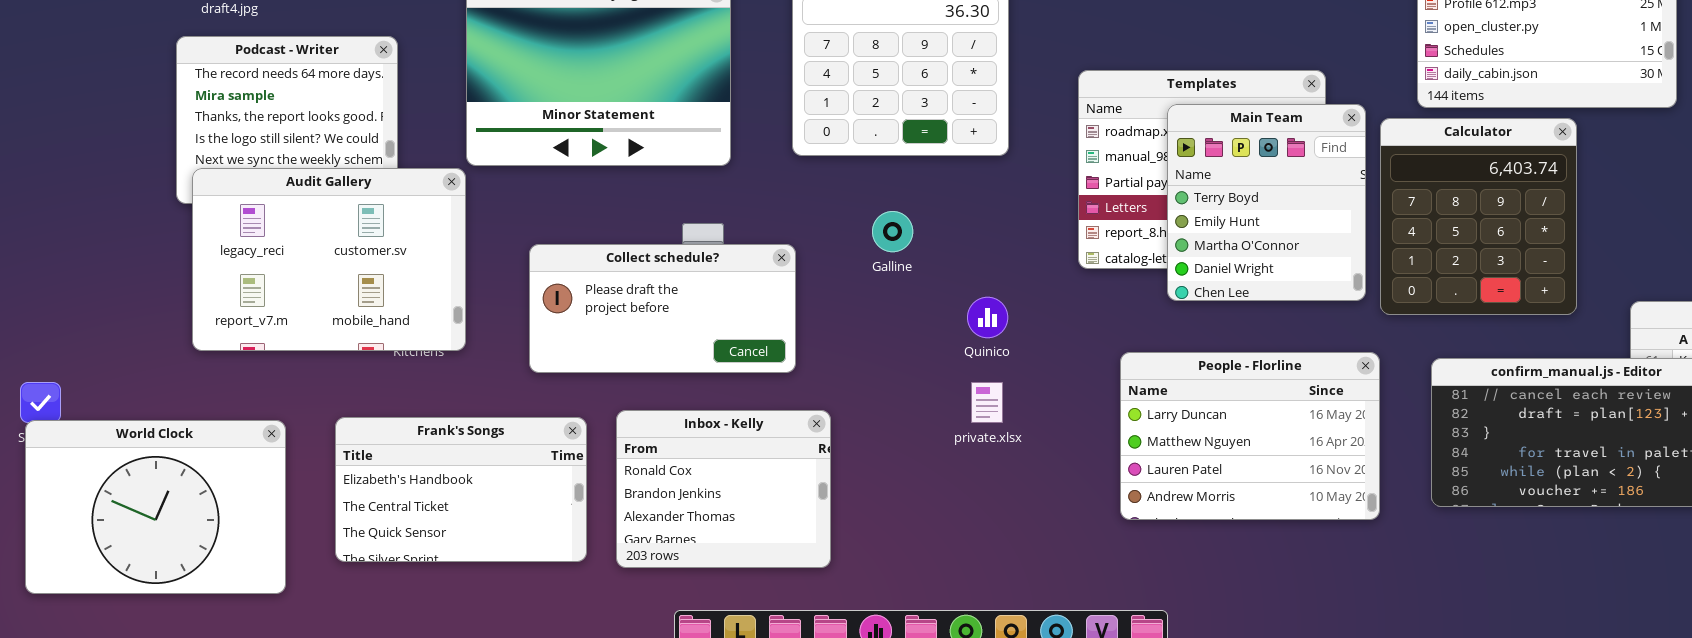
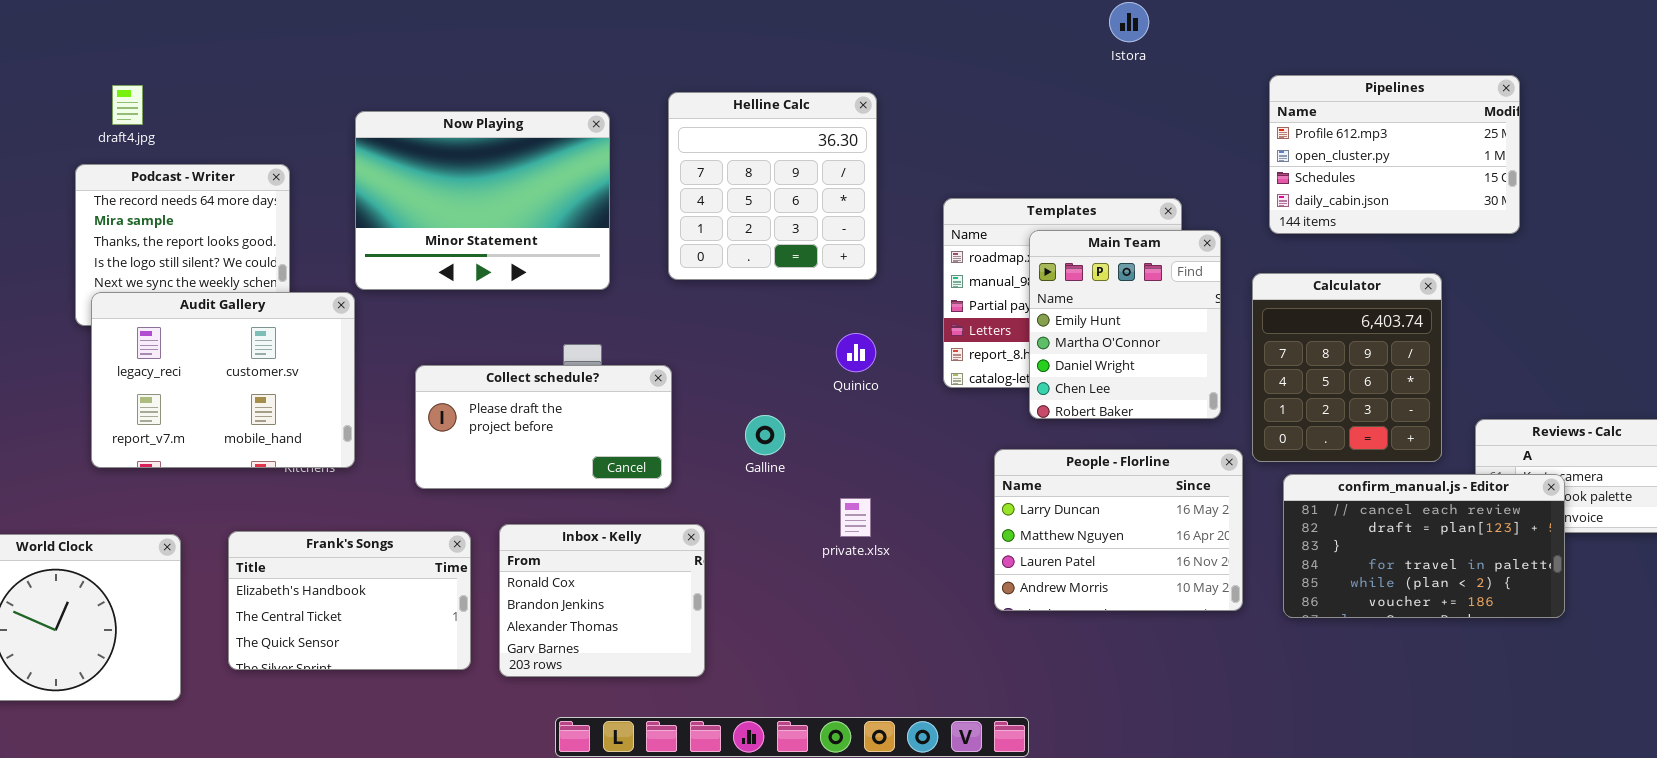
Main Team: [1167,104,1366,301] -> [1029,230,1221,419], scrolled down 1 row
Calculator: [1380,118,1577,315] -> [1252,273,1442,462], moved
Galline: [872,211,913,252] -> [745,415,785,455], moved
Quinico: [967,297,1008,338] -> [836,333,876,372], moved
People - Florline: [1120,352,1380,520] -> [994,449,1243,611], moved

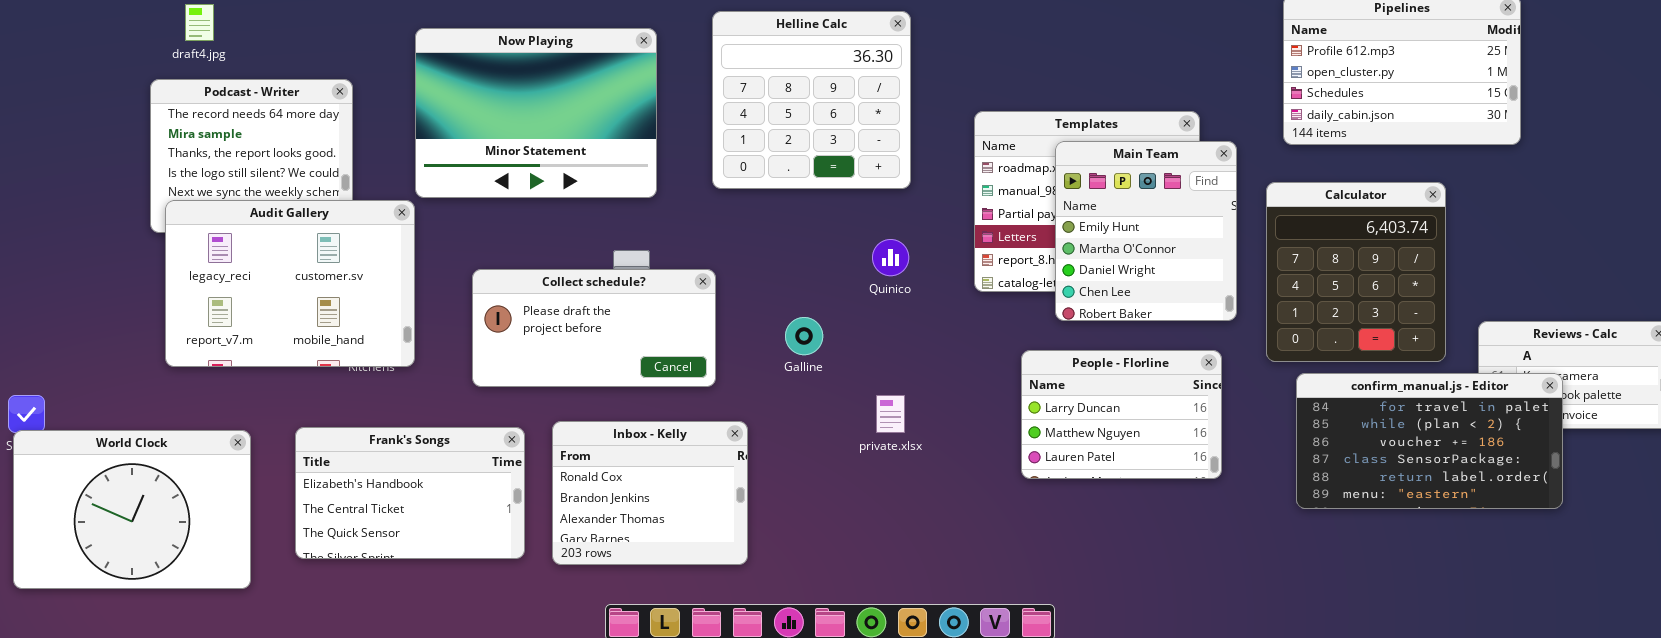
People - Florline: [994,449,1243,611] -> [1021,350,1222,479], resized
confirm_manual.js - Editor: [1283,474,1565,618] -> [1296,373,1563,509], scrolled down 3 rows

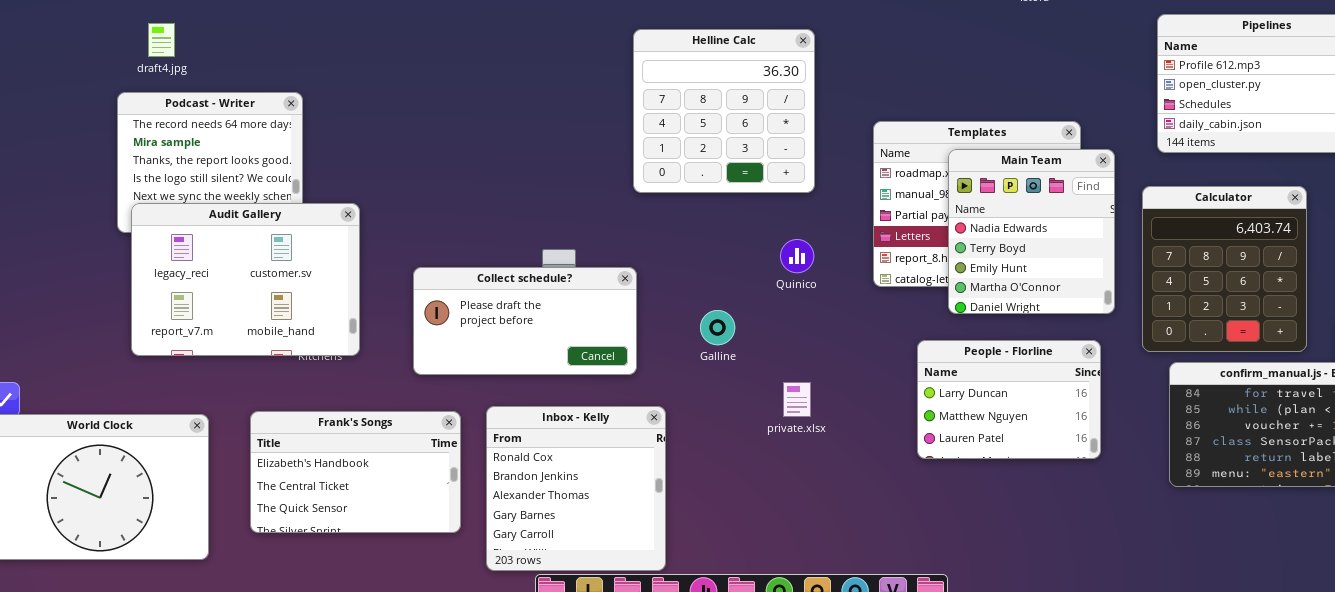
Now Playing: [415,28,657,198] -> none, closed
Main Team: [1055,141,1237,321] -> [948,149,1115,314], scrolled up 2 rows
Inbox - Kelly: [552,421,748,565] -> [486,406,666,571], resized

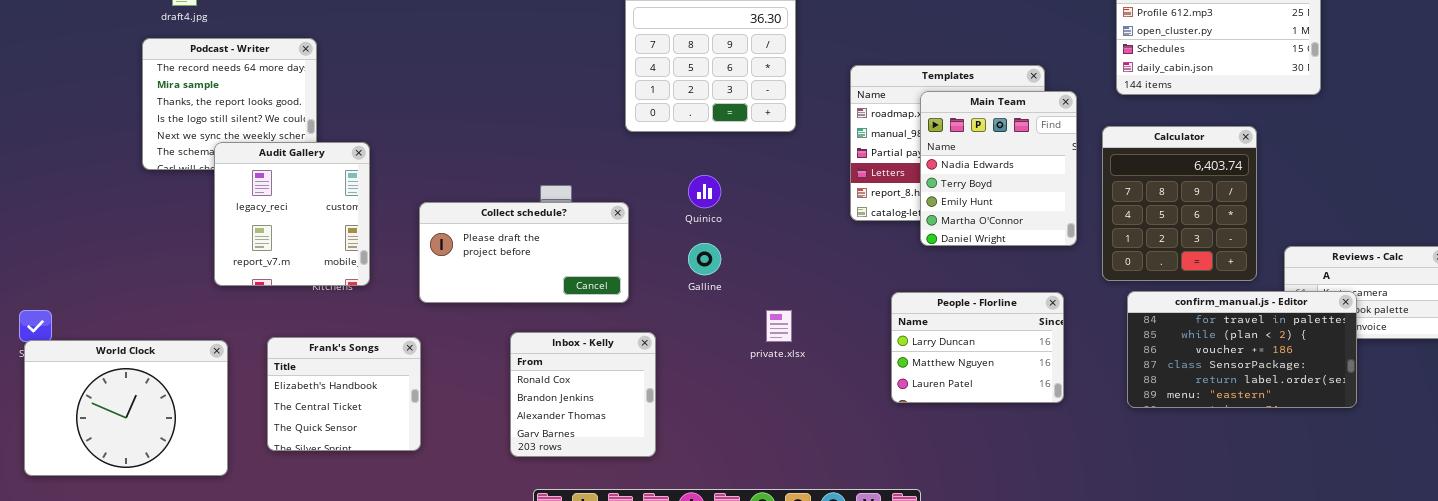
Audit Gallery: [131,203,360,356] -> [214,142,370,286], resized
Quinico: [780,239,814,273] -> [688,175,721,208], moved
People - Florline: [917,340,1101,459] -> [891,292,1064,403], moved
Inbox - Kelly: [486,406,666,571] -> [510,332,656,457], resized
Frank's Songs: [250,411,461,533] -> [267,337,421,451], resized

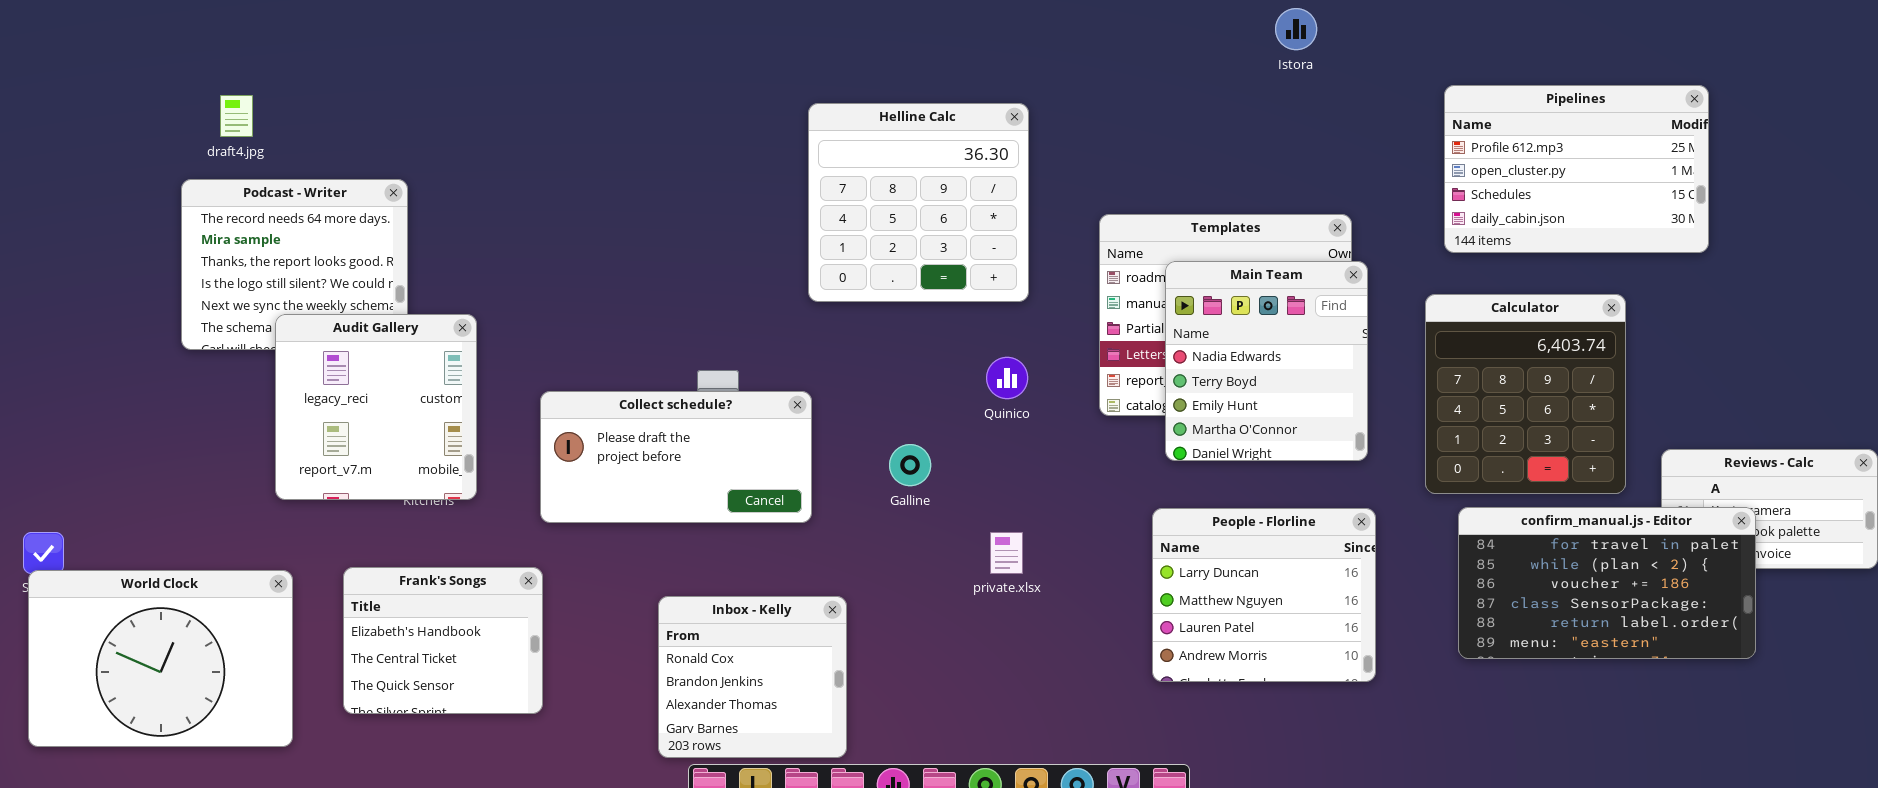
Main Team: [920,91,1077,246] -> [1165,261,1368,461], moved
Quinico: [688,175,721,208] -> [986,357,1028,399], moved
People - Florline: [891,292,1064,403] -> [1152,508,1376,682], resized
Inbox - Kelly: [510,332,656,457] -> [658,596,847,758], moved

